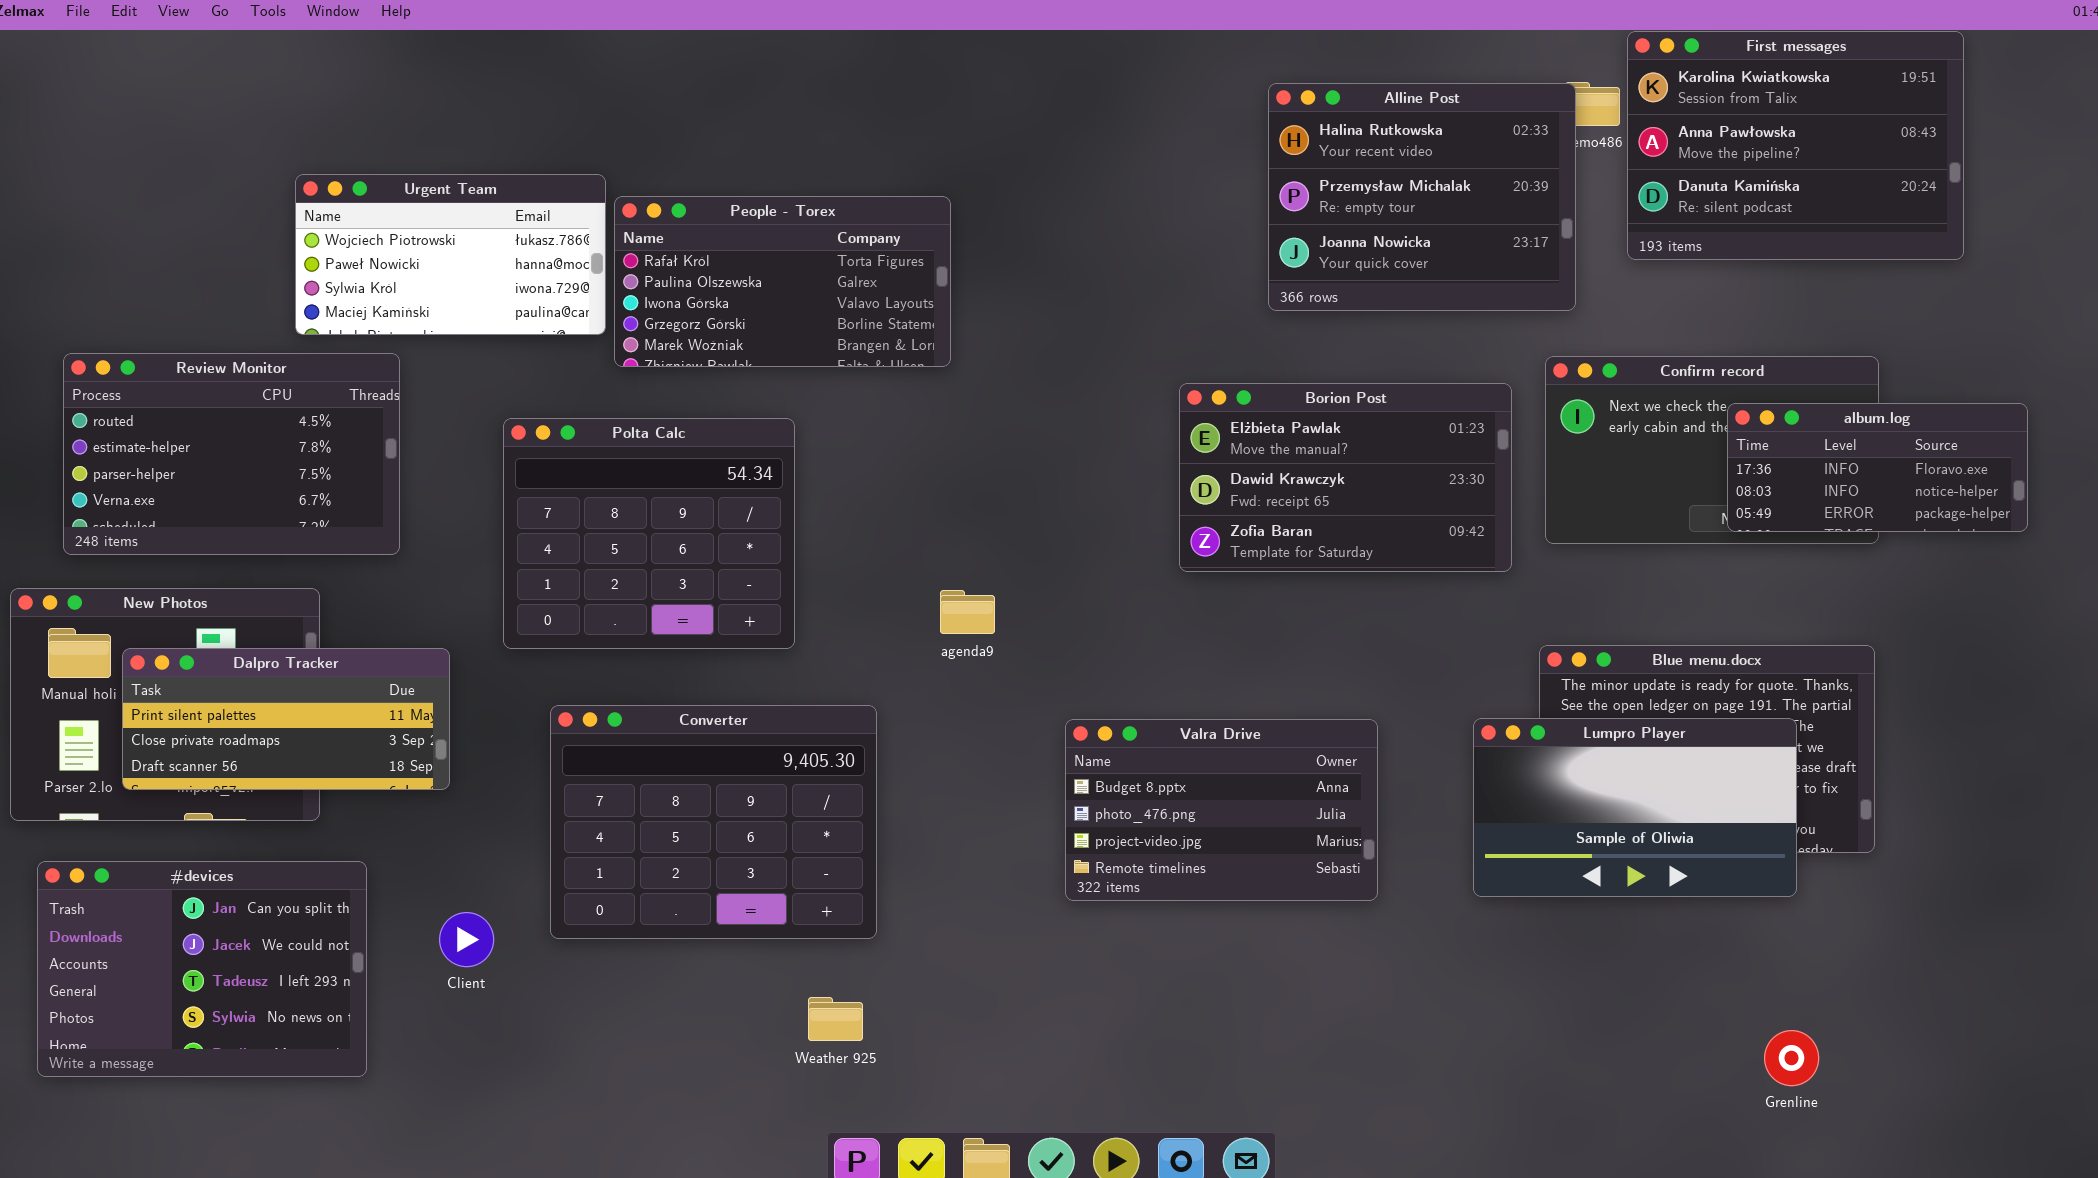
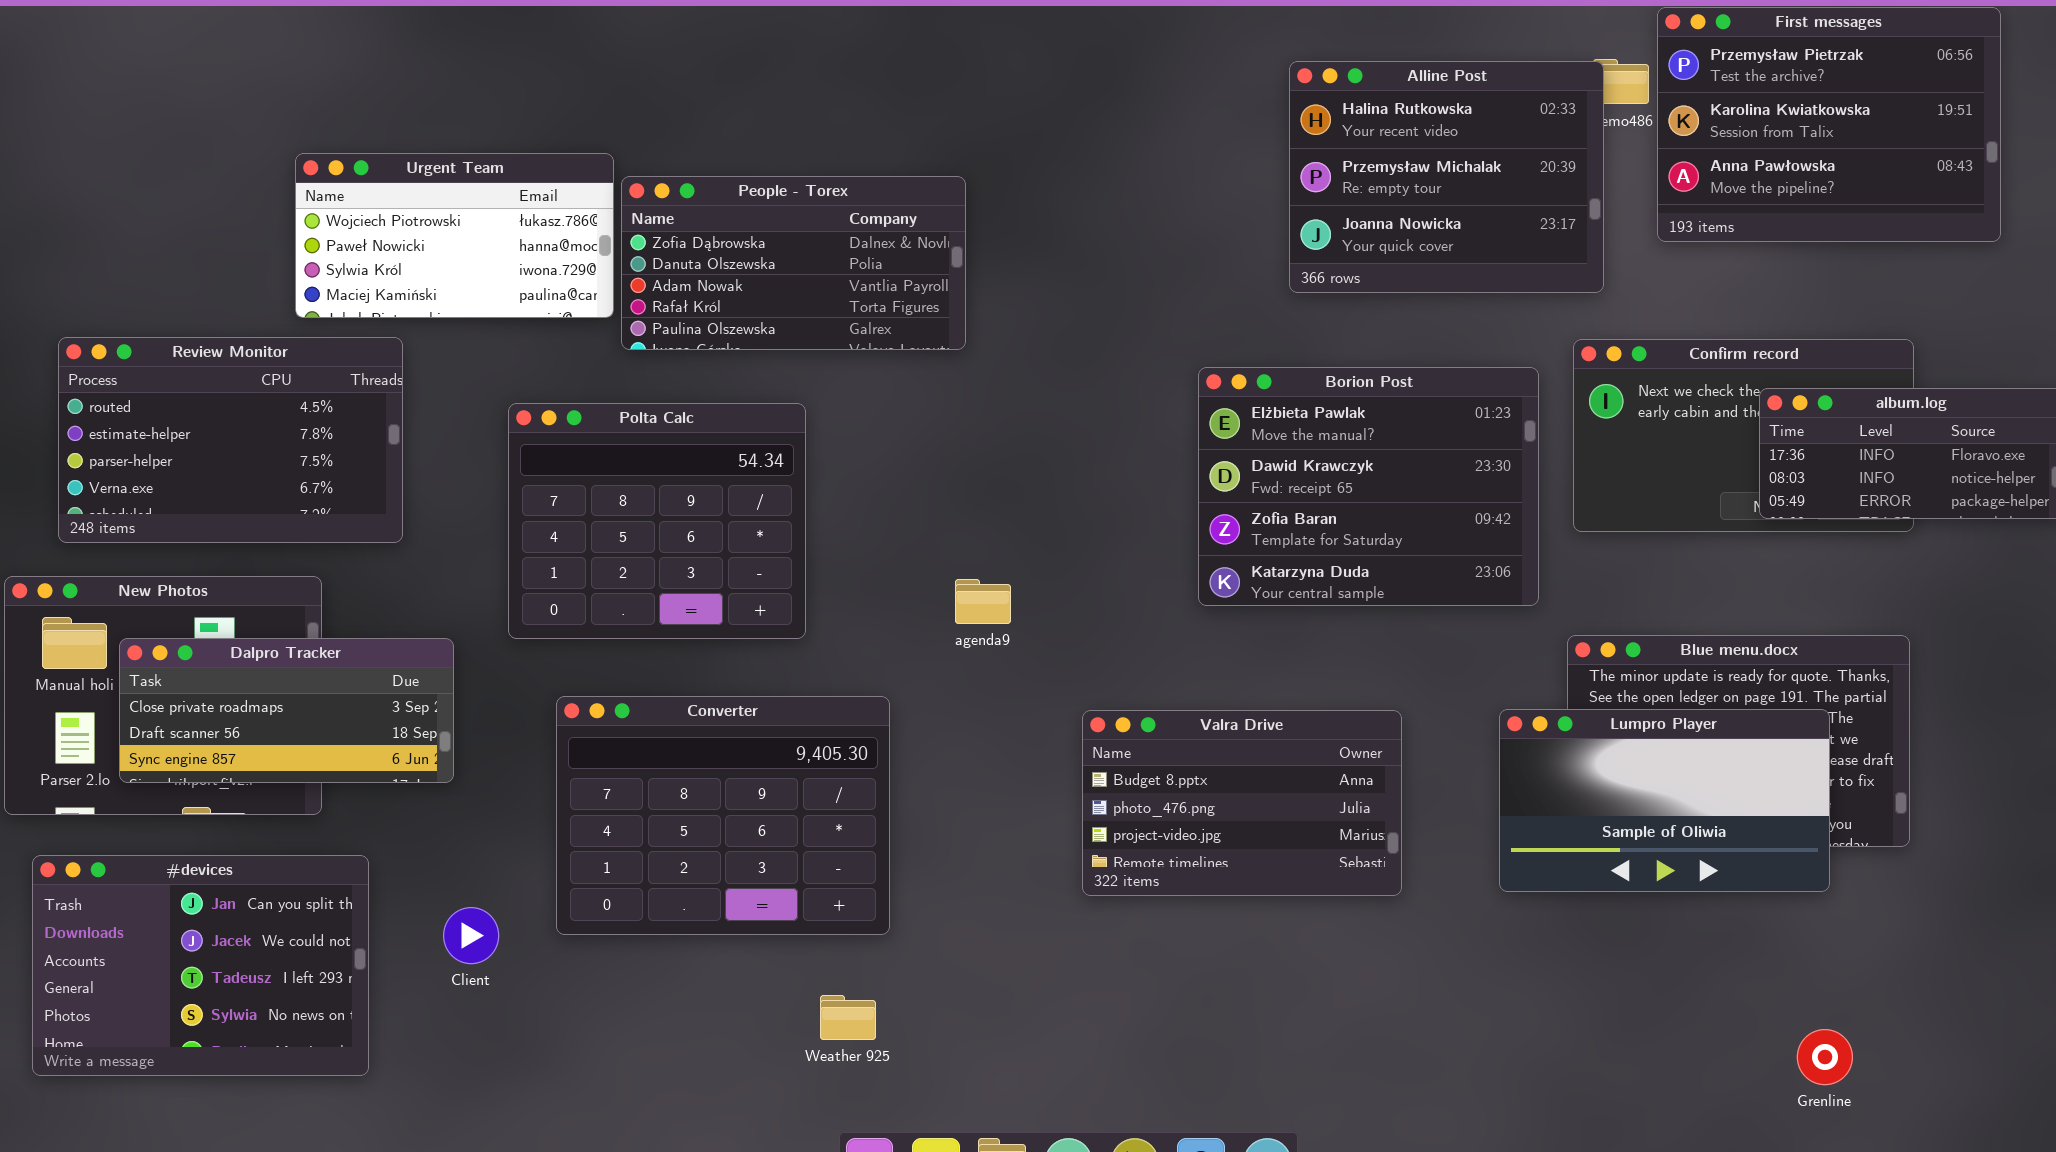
First messages: [1627,31,1964,260] -> [1657,7,2001,242], scrolled up 1 row
People - Torex: [614,196,951,367] -> [621,176,966,350], scrolled up 3 rows
Borion Post: [1179,383,1512,572] -> [1198,367,1539,606], resized
Dalpro Tracker: [122,648,450,790] -> [119,638,454,783], scrolled down 1 row

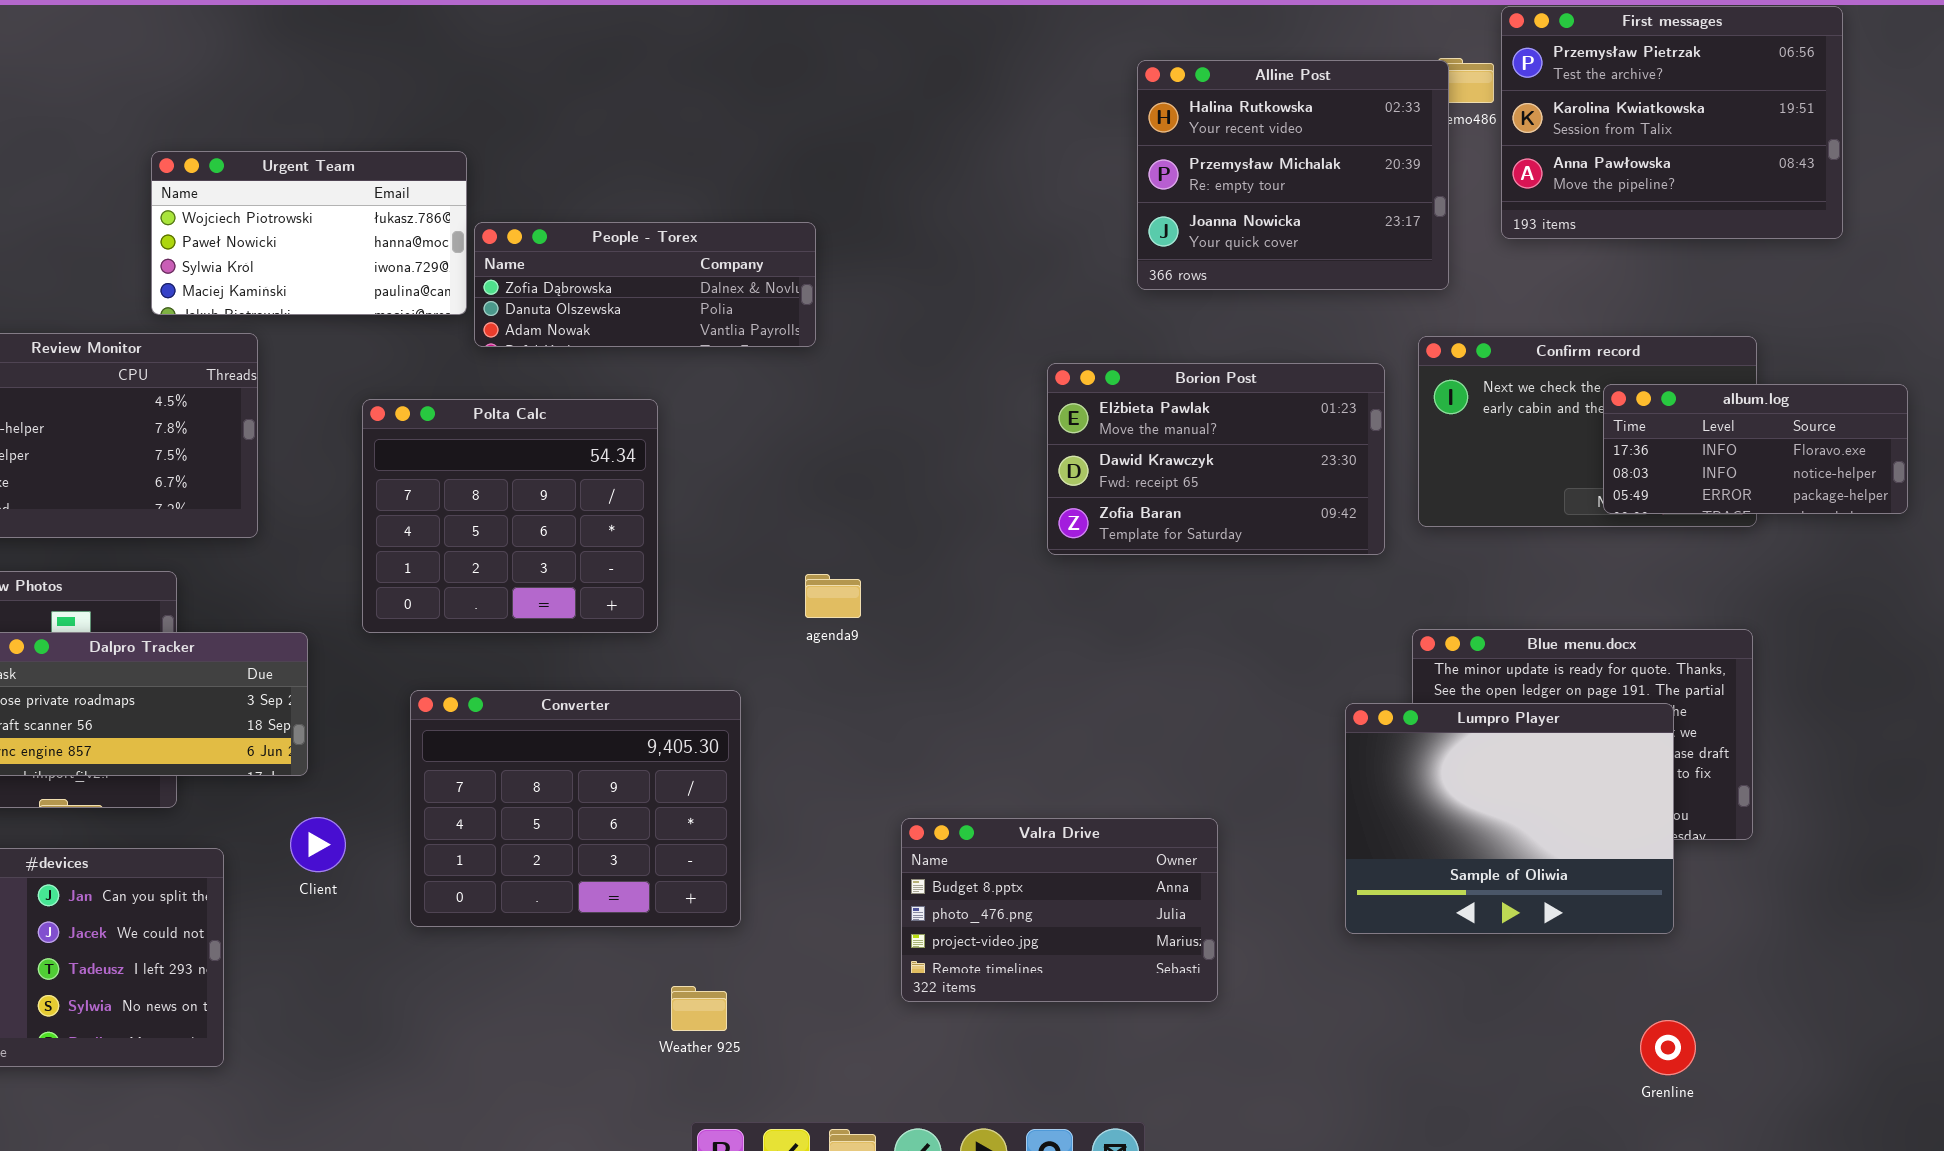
People - Torex: [621,176,966,350] -> [474,222,816,347], resized
Borion Post: [1198,367,1539,606] -> [1047,363,1385,555], resized
Lumpro Player: [1499,709,1830,892] -> [1345,703,1674,934], resized
Valra Drive: [1082,710,1402,896] -> [901,818,1218,1002], moved
Client: [443,907,499,964] -> [290,817,346,872], moved

